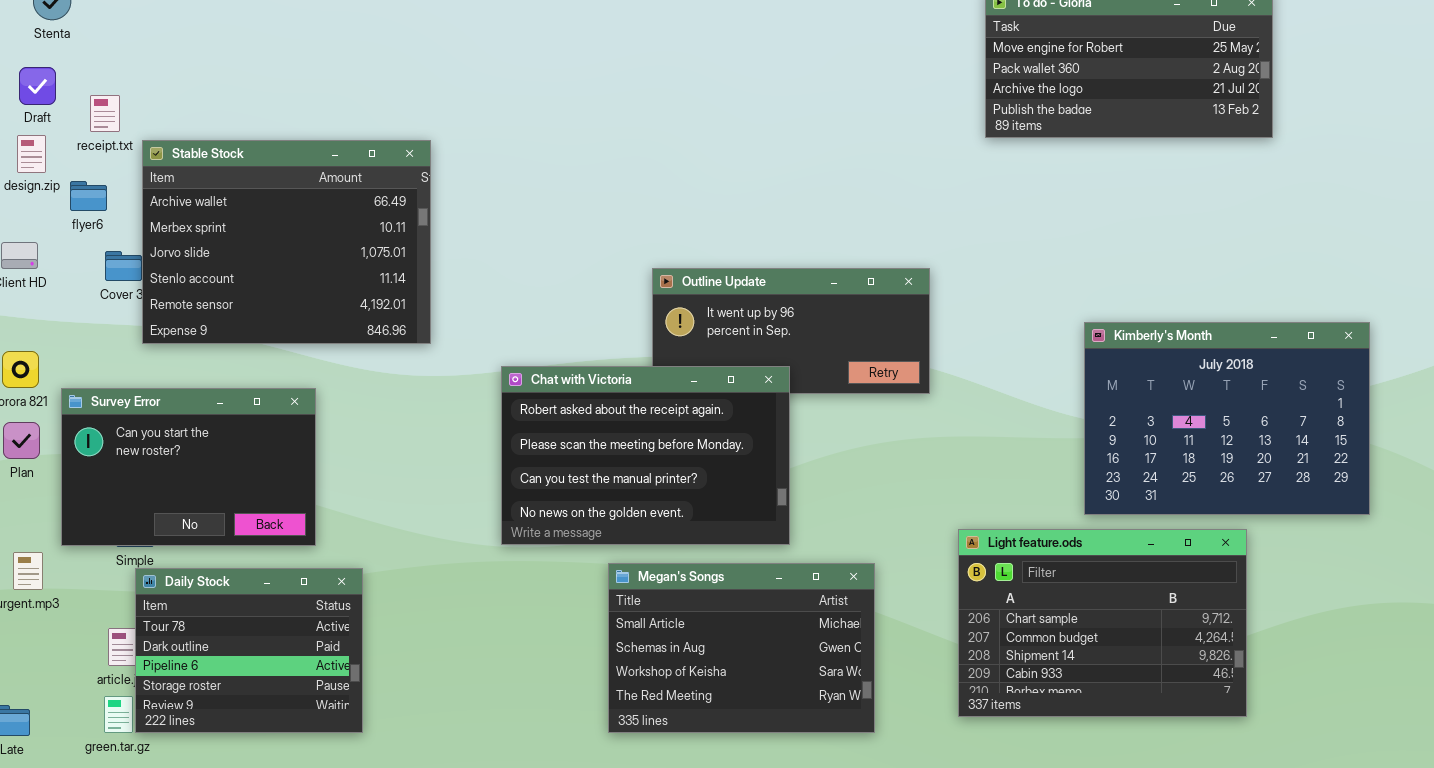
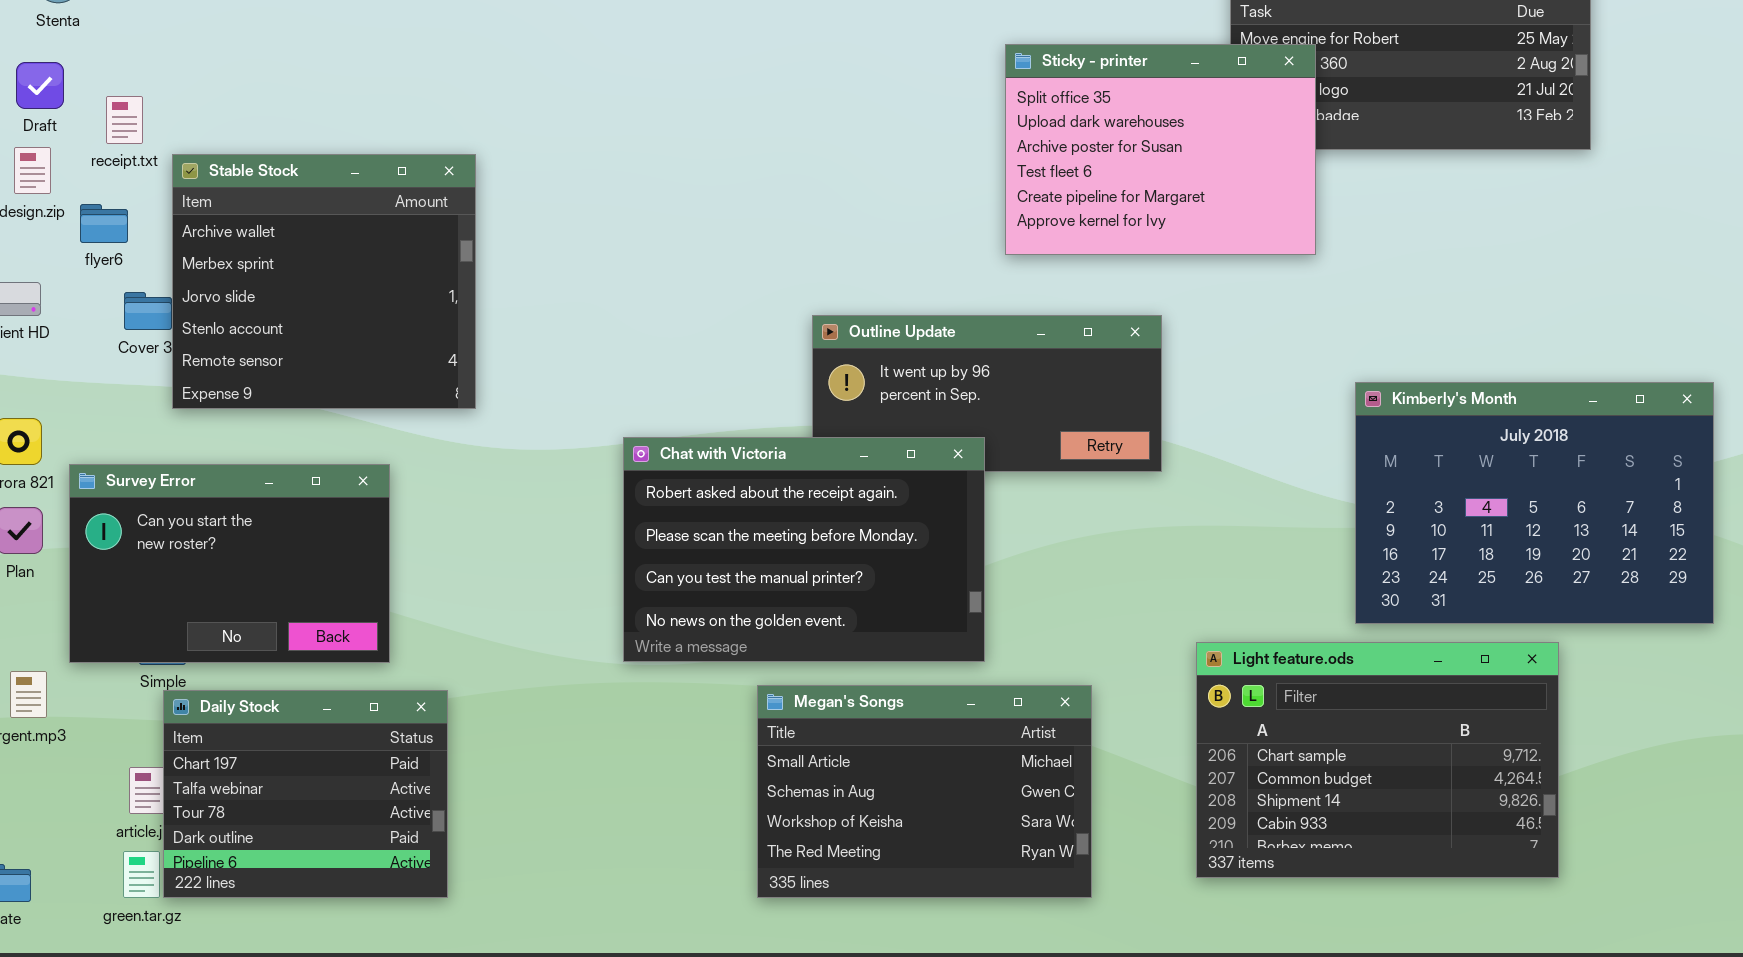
Sticky - printer: none -> [1005,44,1316,255], opened
Stable Stock: [142,140,431,344] -> [172,154,476,409], resized
Daily Stock: [135,568,363,733] -> [163,690,448,898], scrolled up 2 rows

